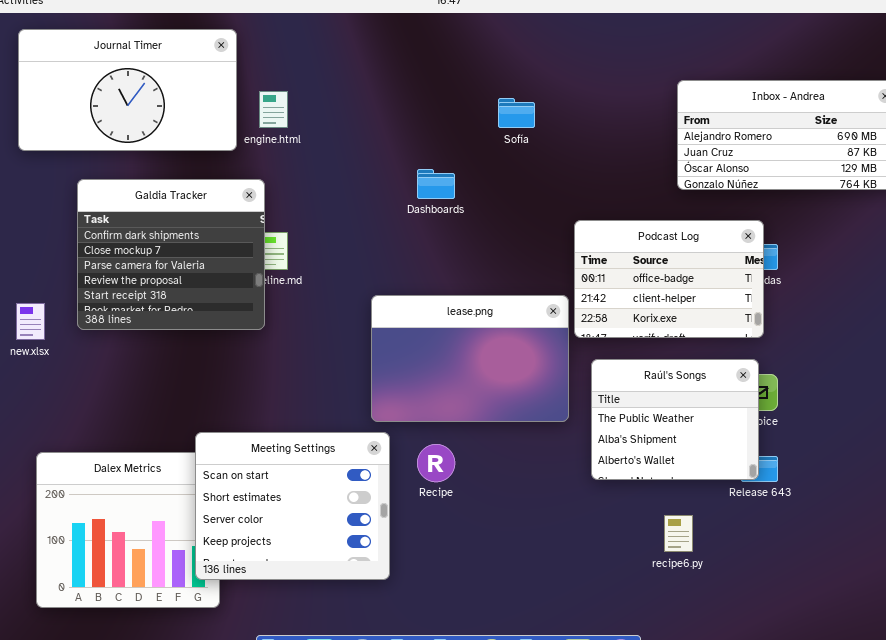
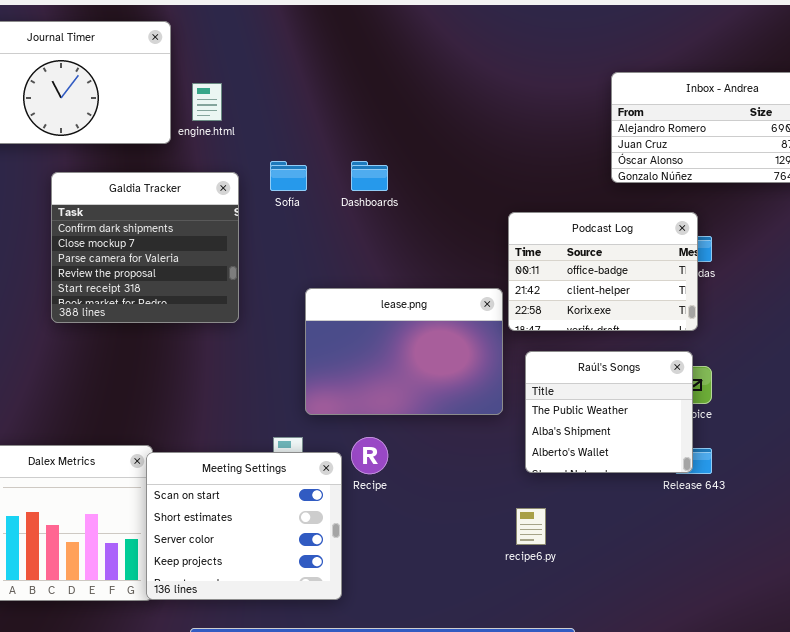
Sofía: [498,98,535,128] -> [270,161,307,191], moved
Galdia Tracker: [77,179,265,330] -> [51,172,239,323], moved
Meeting Settings: [195,432,390,580] -> [146,452,342,600], moved
recipe6.py: [664,515,693,552] -> [516,508,546,545], moved

